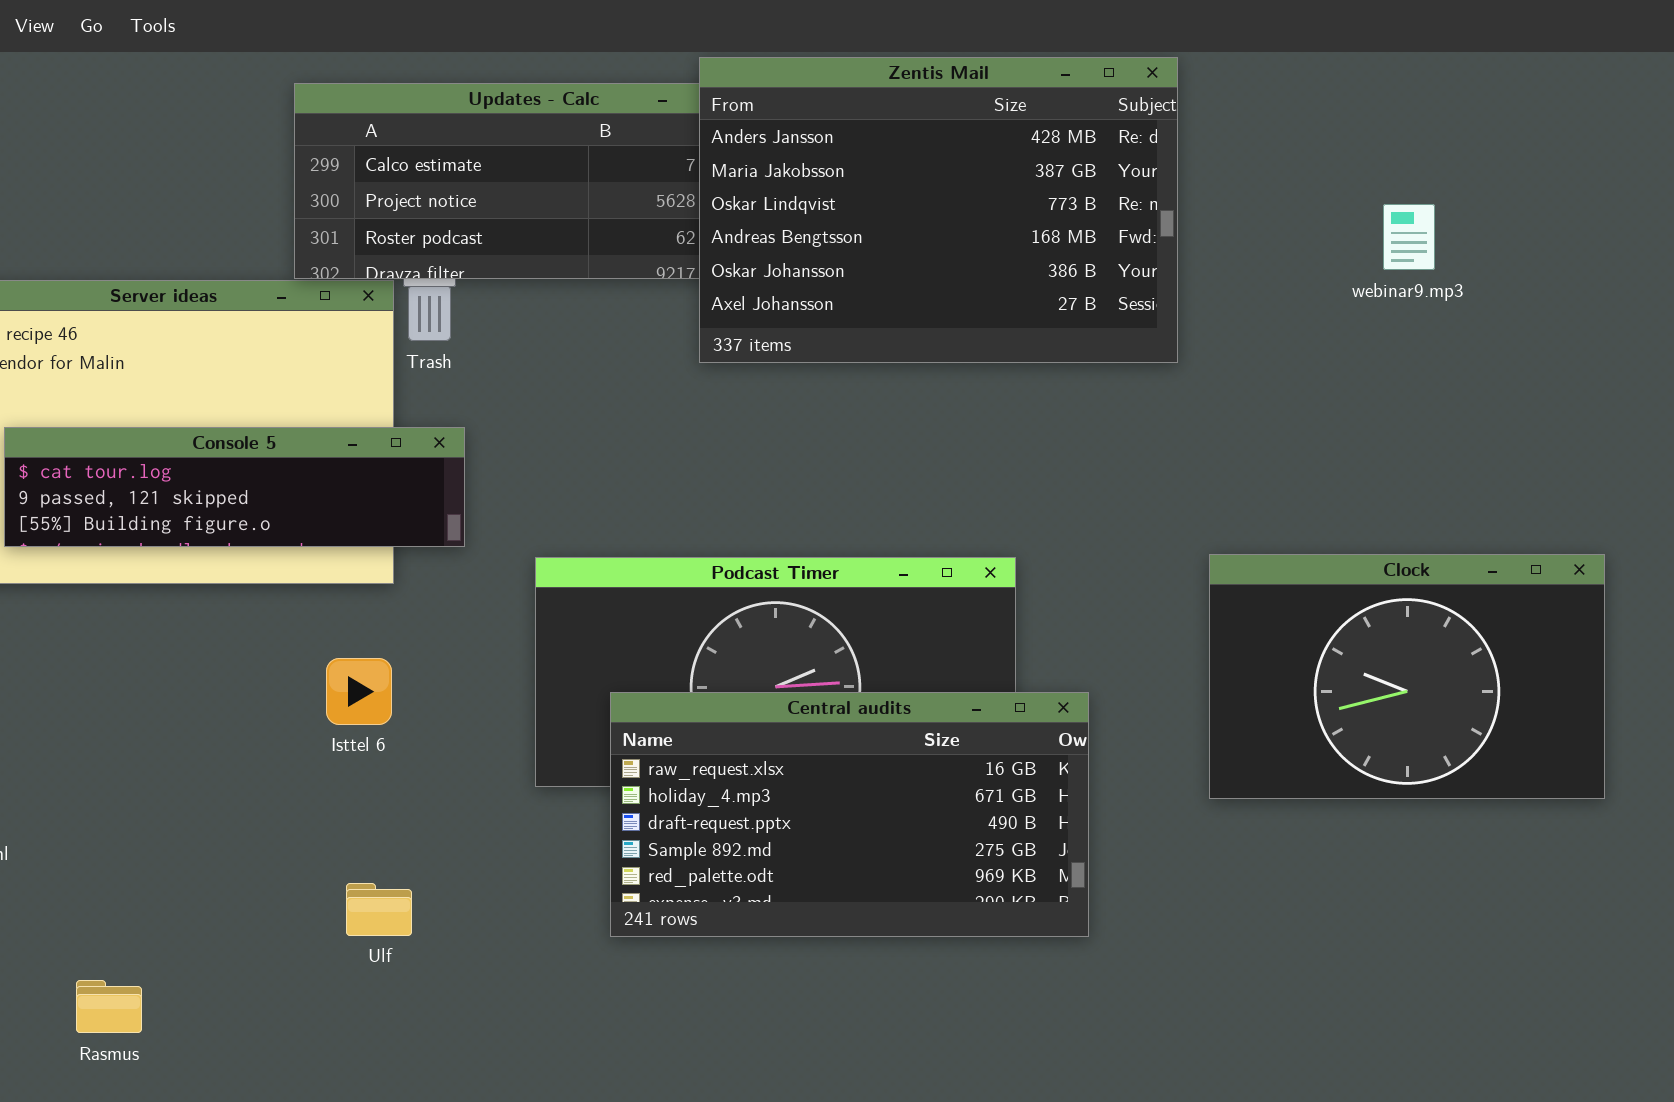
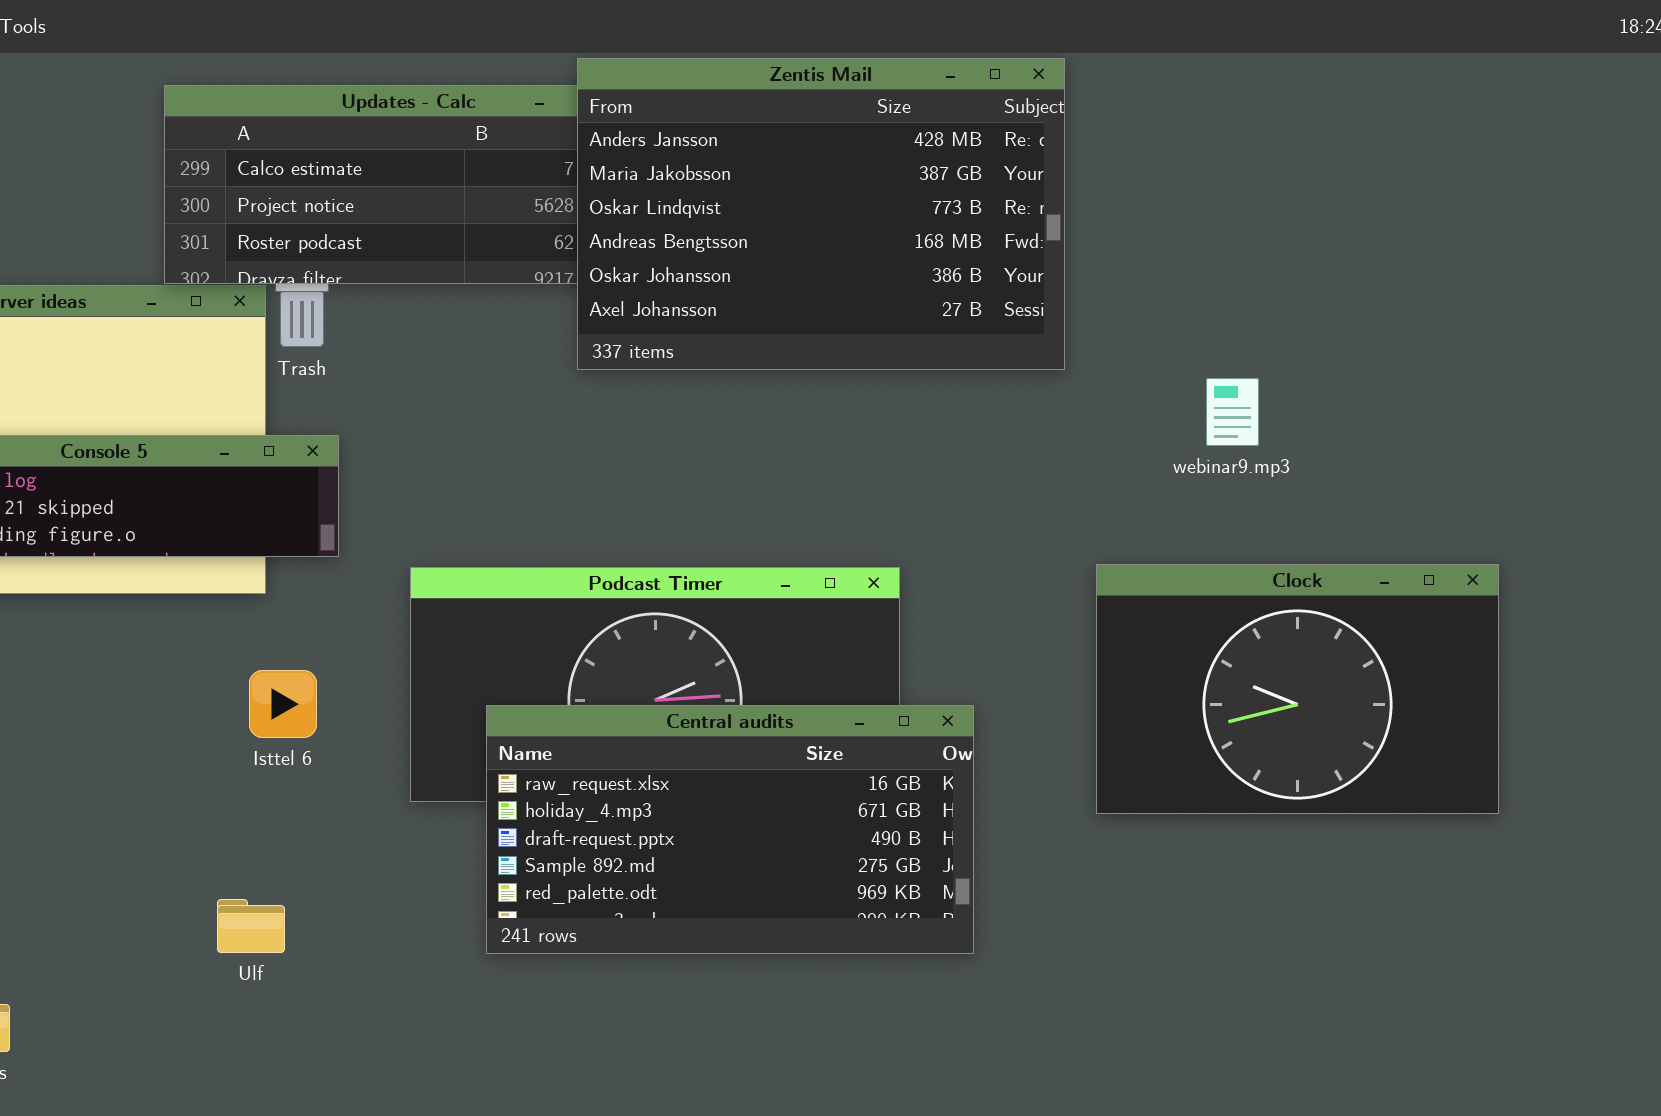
webinar9.mp3: [1383,204,1435,270] -> [1206,378,1259,446], moved
Isttel 6: [326,658,392,725] -> [249,670,317,738], moved

